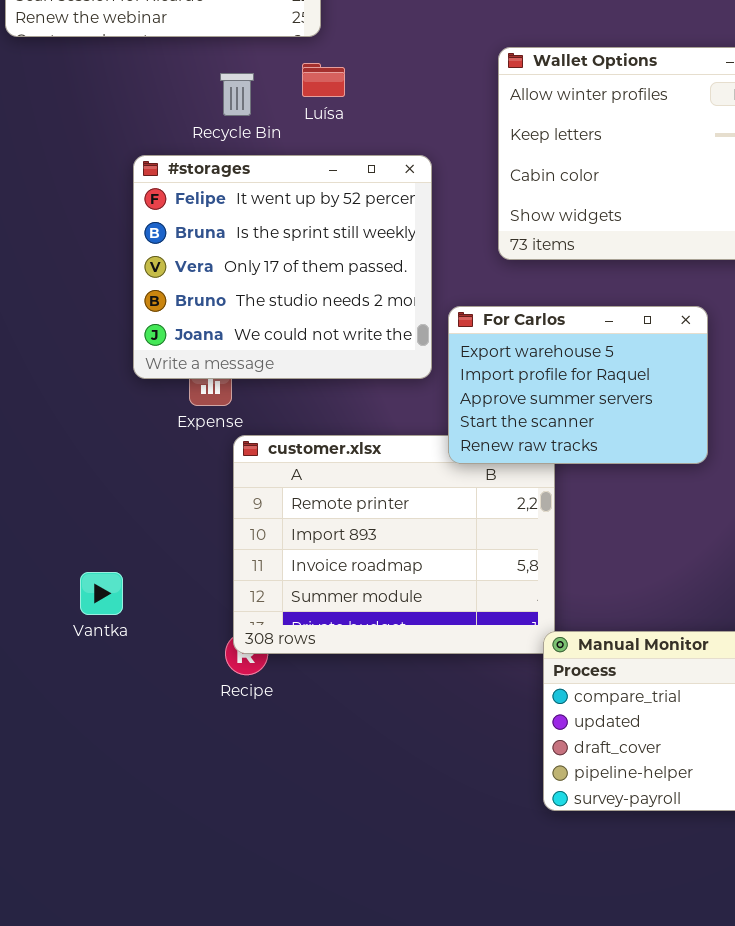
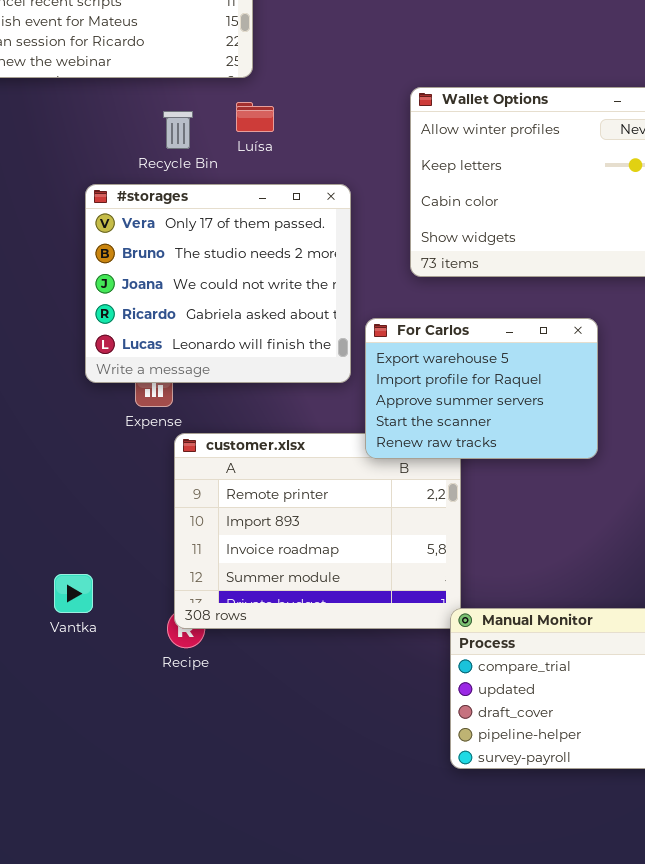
#storages: [133,155,432,379] -> [85,184,351,383], scrolled down 2 rows
Vantka: [80,572,123,615] -> [54,574,93,613], moved

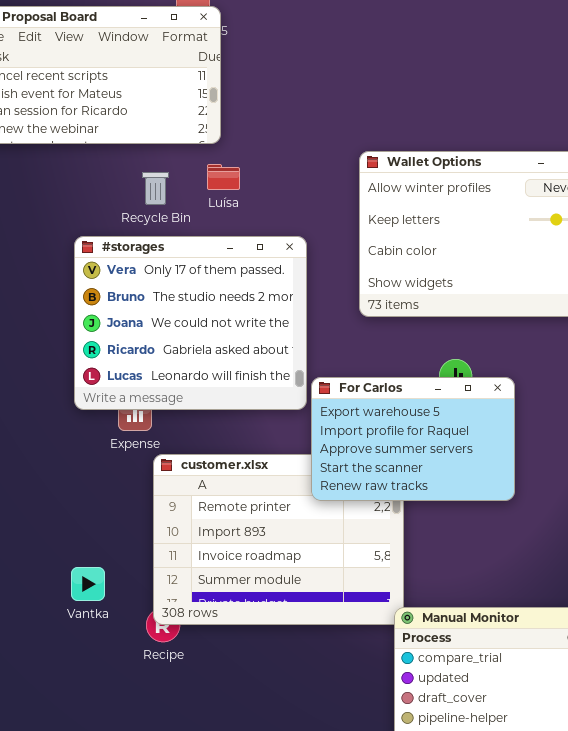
For Carlos: [365,318,598,459] -> [311,377,515,501], moved
Vantka: [54,574,93,613] -> [71,567,105,601], moved

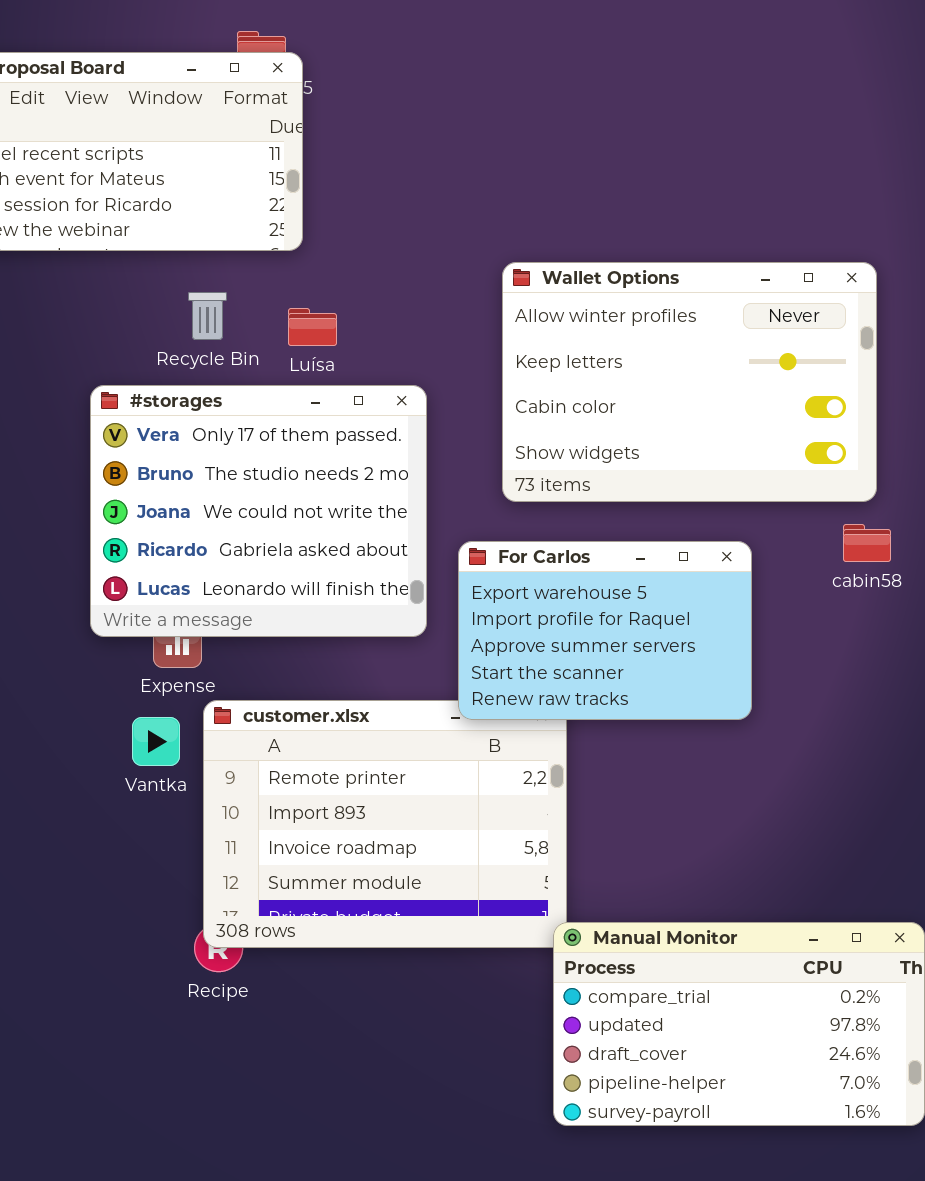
Luísa: [207,164,240,190] -> [288,308,337,346], moved
For Carlos: [311,377,515,501] -> [458,541,752,720], moved
Vantka: [71,567,105,601] -> [132,717,180,766], moved

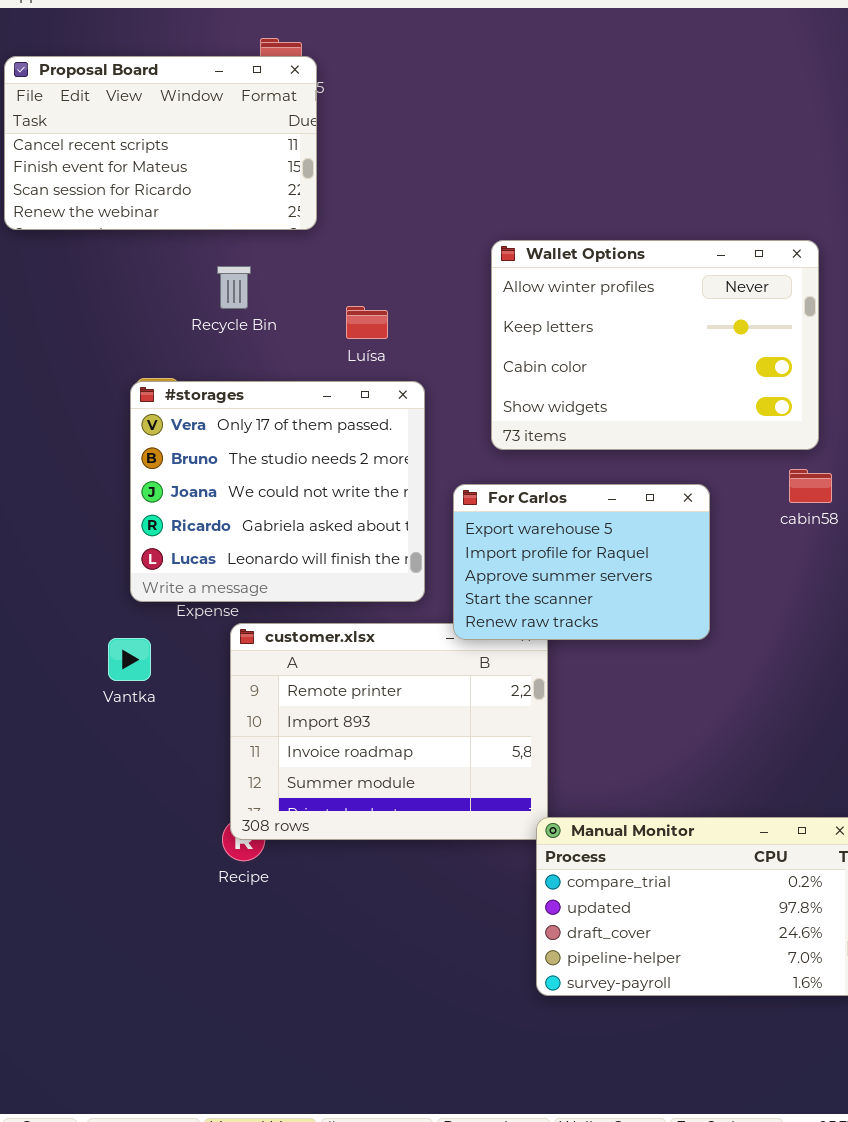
Luísa: [288,308,337,346] -> [346,306,388,339], moved
#storages: [90,385,427,637] -> [130,381,425,602], moved
Vantka: [132,717,180,766] -> [108,638,151,681], moved

